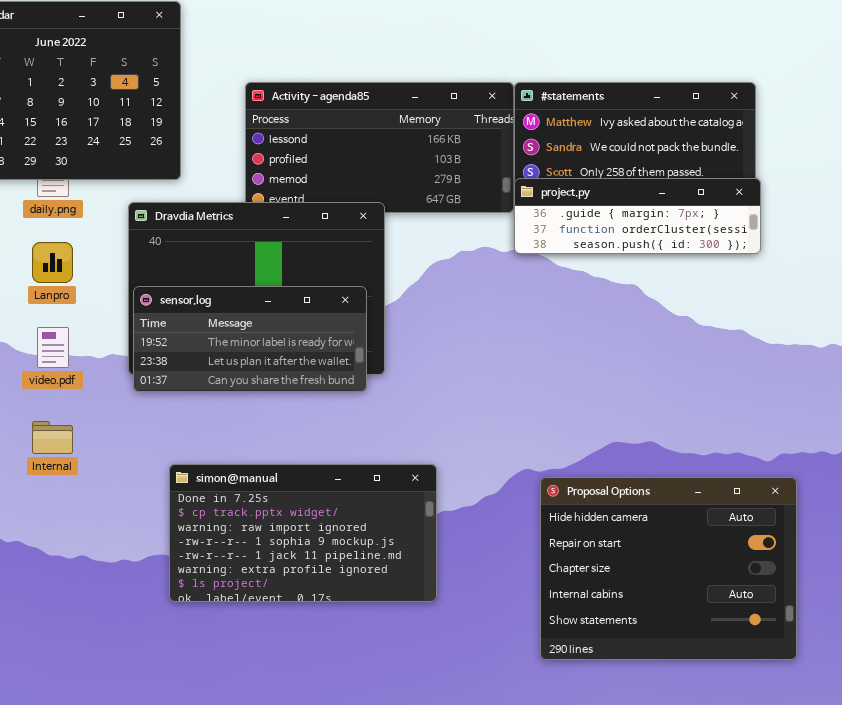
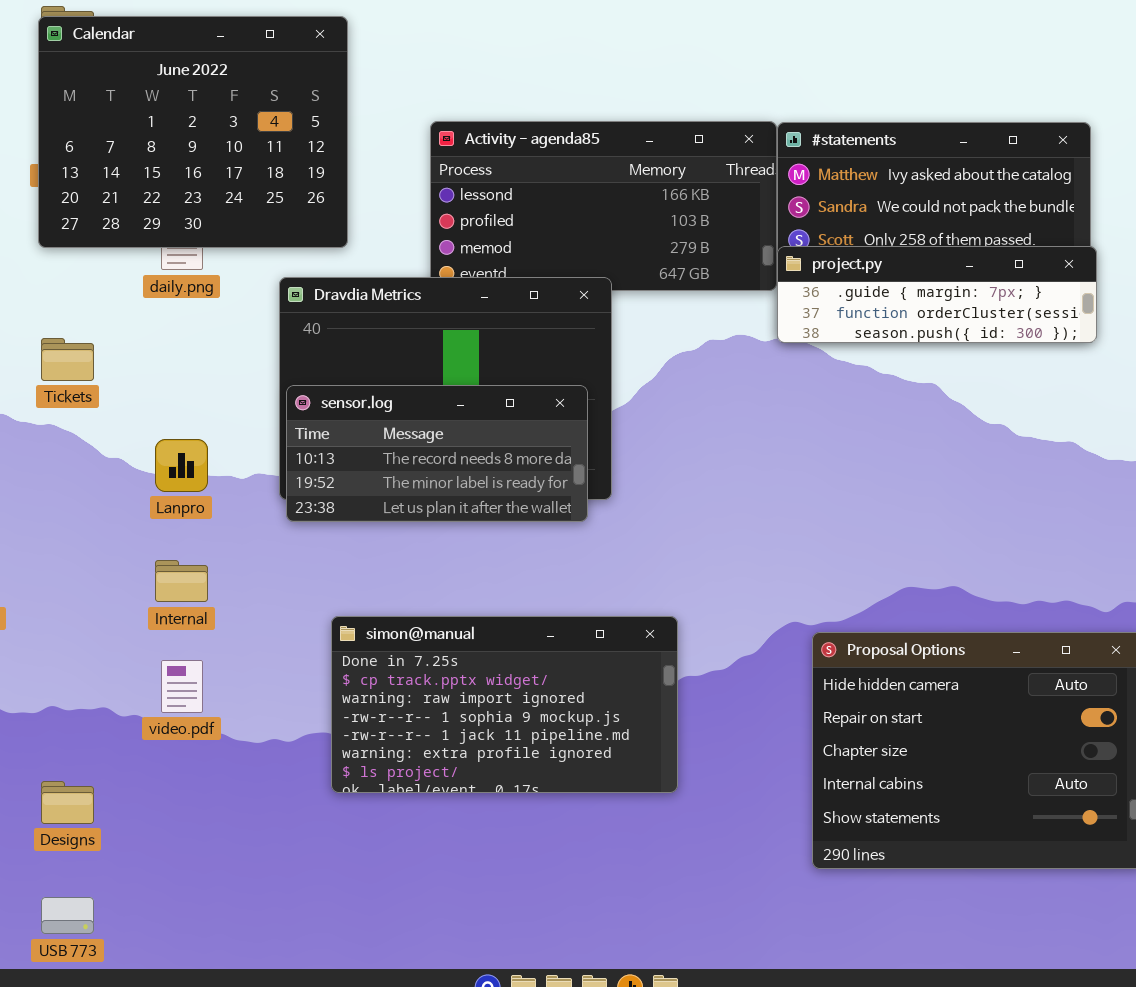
Lanpro: [32,242,73,283] -> [155,439,208,492], moved
sensor.log: [133,286,367,392] -> [286,385,588,522], scrolled up 1 row
video.pdf: [37,327,69,368] -> [161,660,203,713], moved

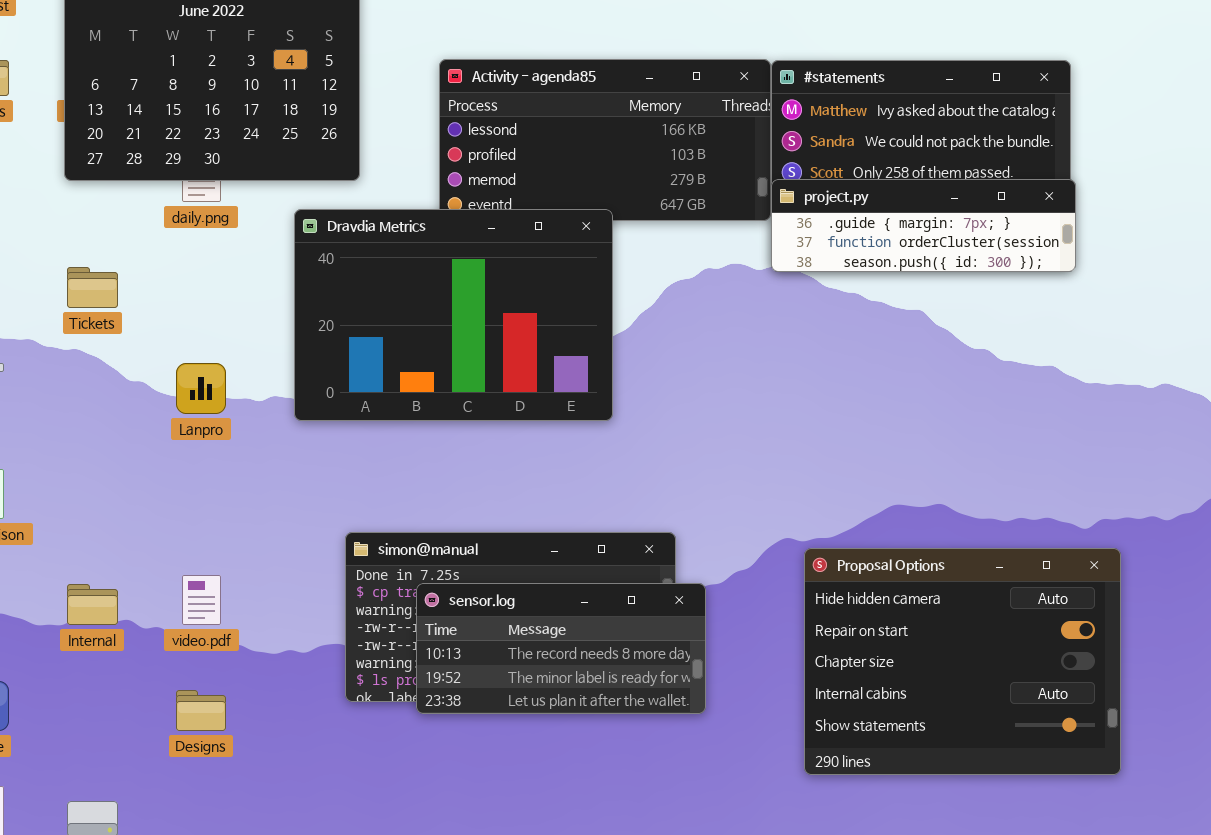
sensor.log: [286,385,588,522] -> [416,583,706,714], moved
Internal: [155,560,208,602] -> [67,584,118,625], moved
Designs: [41,781,94,824] -> [176,690,226,731], moved

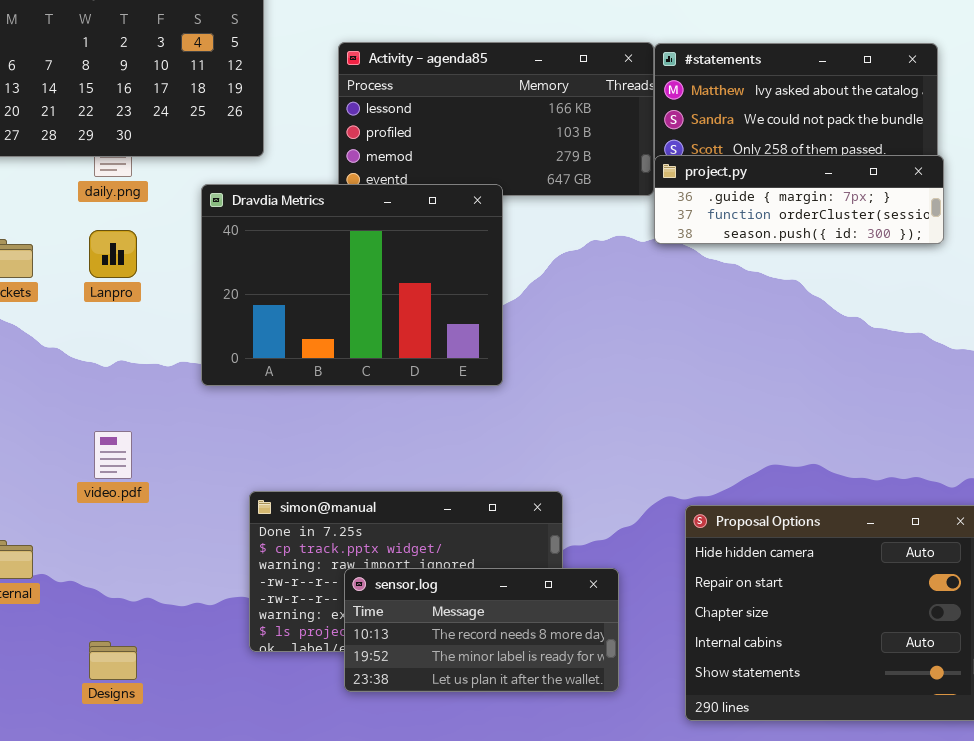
Lanpro: [176,363,226,414] -> [89,230,137,278], moved
video.pdf: [182,575,221,625] -> [94,431,132,479], moved
sensor.log: [416,583,706,714] -> [344,568,619,692], moved

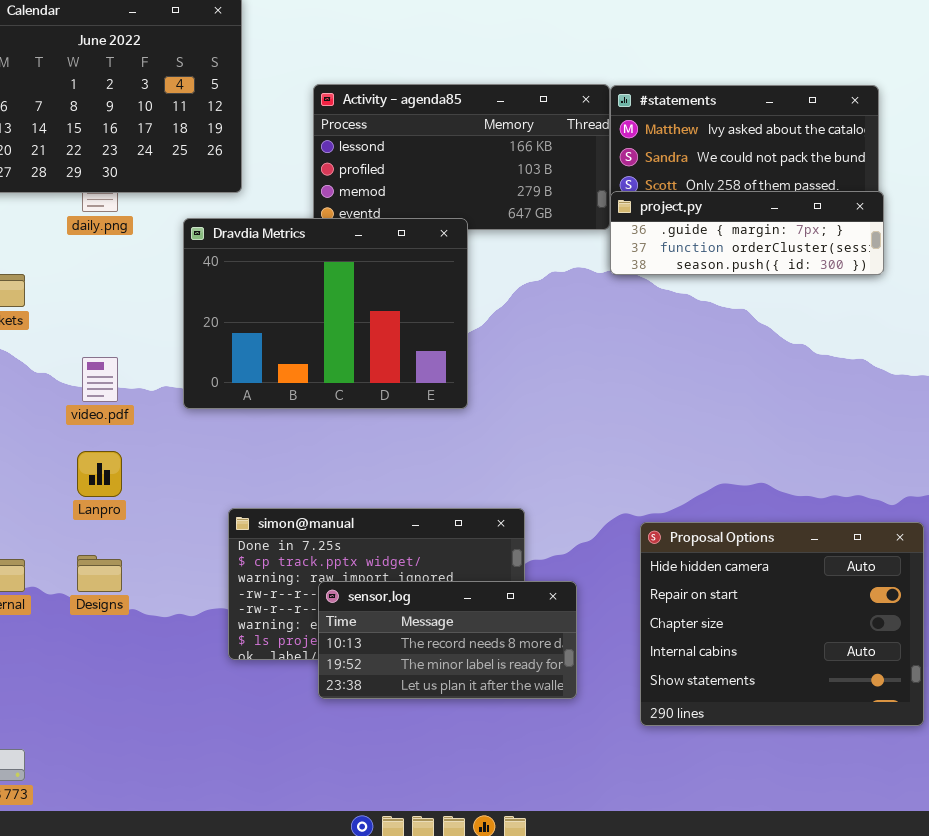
Lanpro: [89,230,137,278] -> [77,451,122,497], moved
video.pdf: [94,431,132,479] -> [82,357,118,402], moved
Designs: [89,641,137,680] -> [77,555,122,592], moved

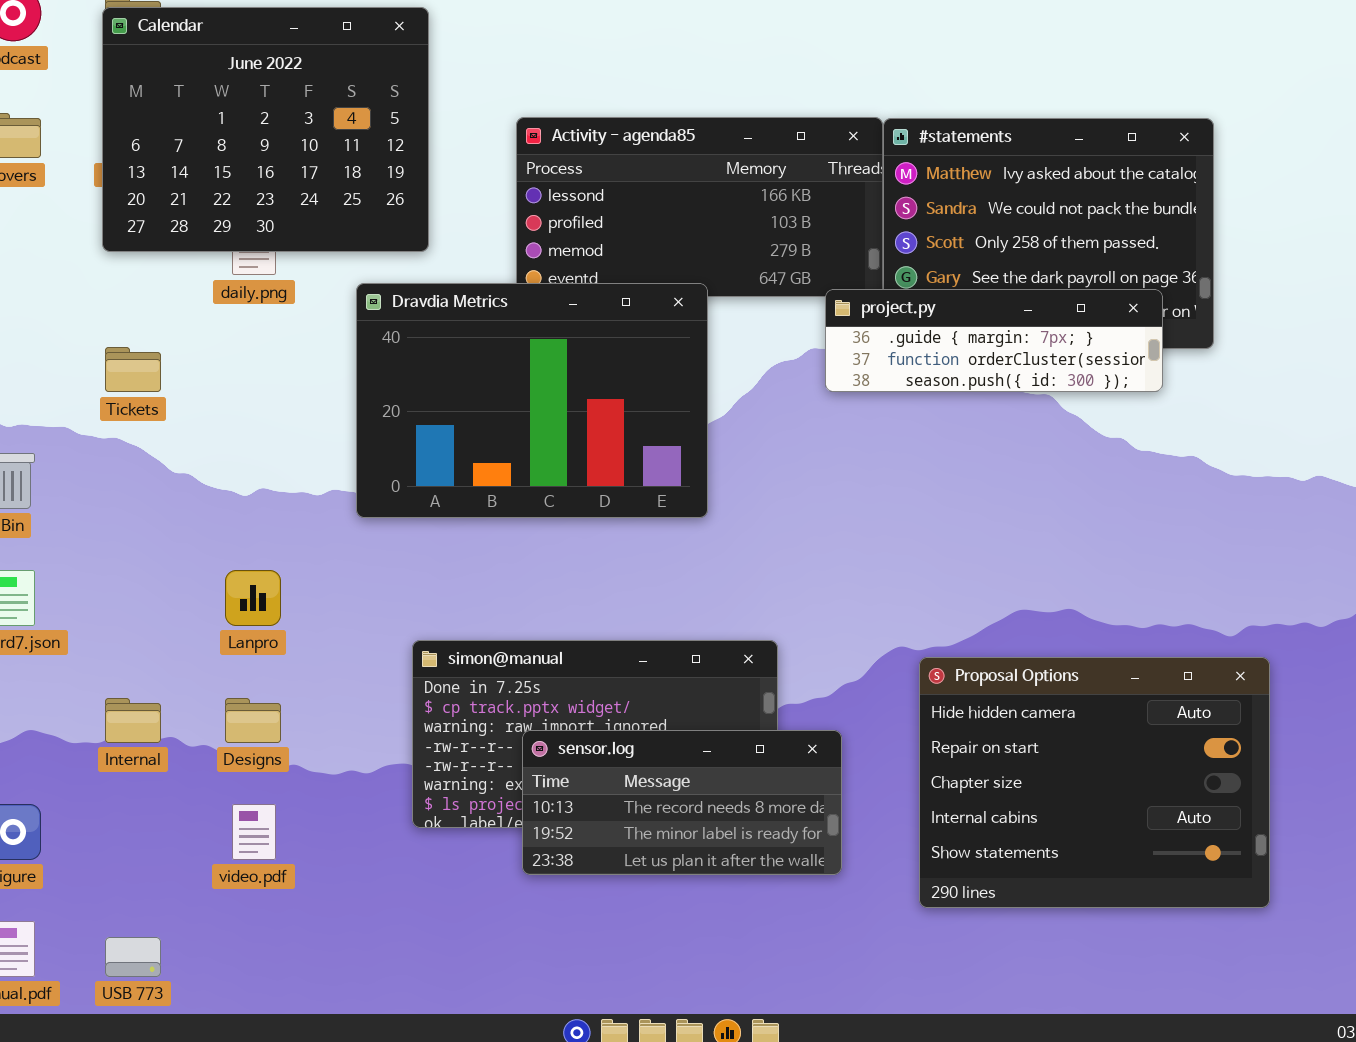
project.py: [610,191,884,275] -> [825,289,1163,392], moved
video.pdf: [82,357,118,402] -> [232,804,276,860], moved

